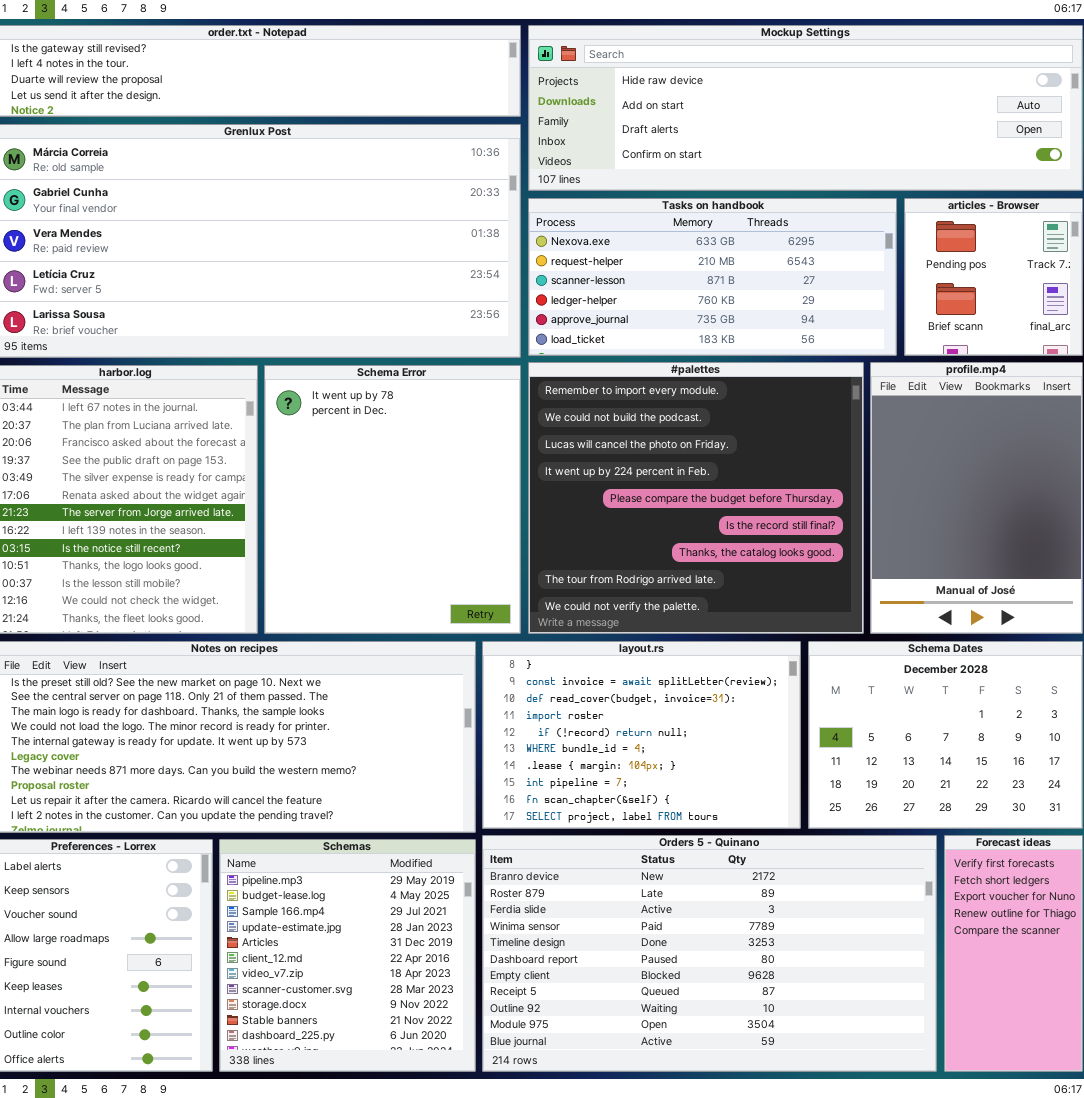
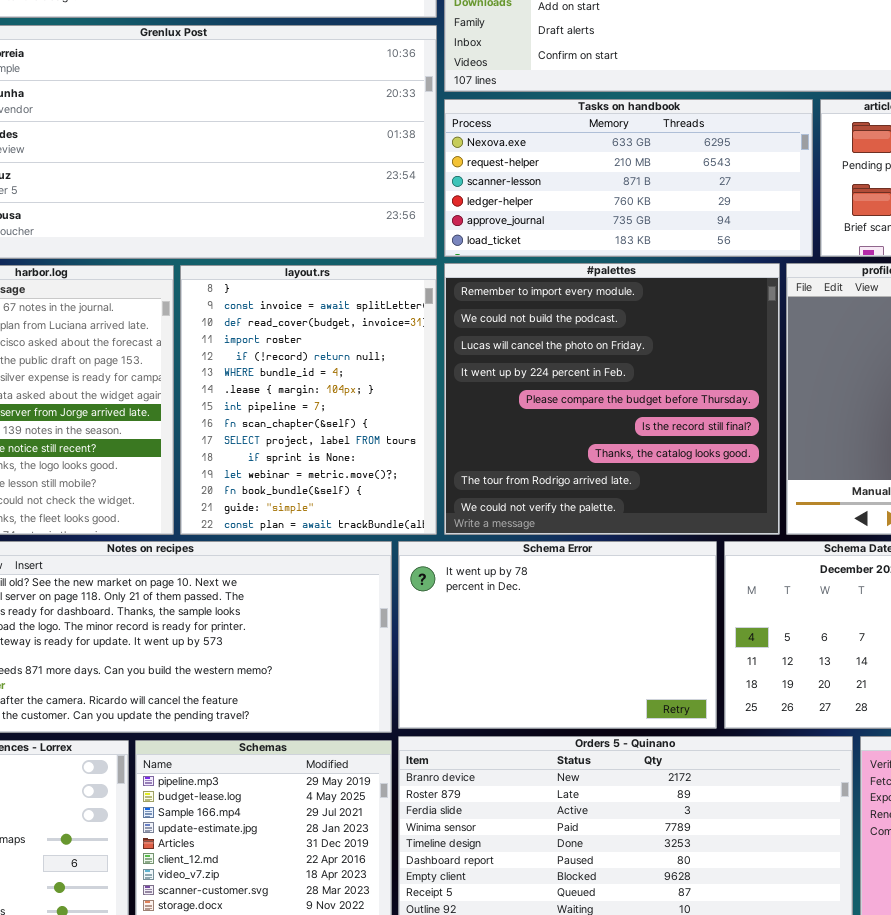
Schema Error: [264,365,521,634] -> [398,541,717,729], moved, resized
layout.rs: [482,641,801,829] -> [180,265,437,535], moved, resized

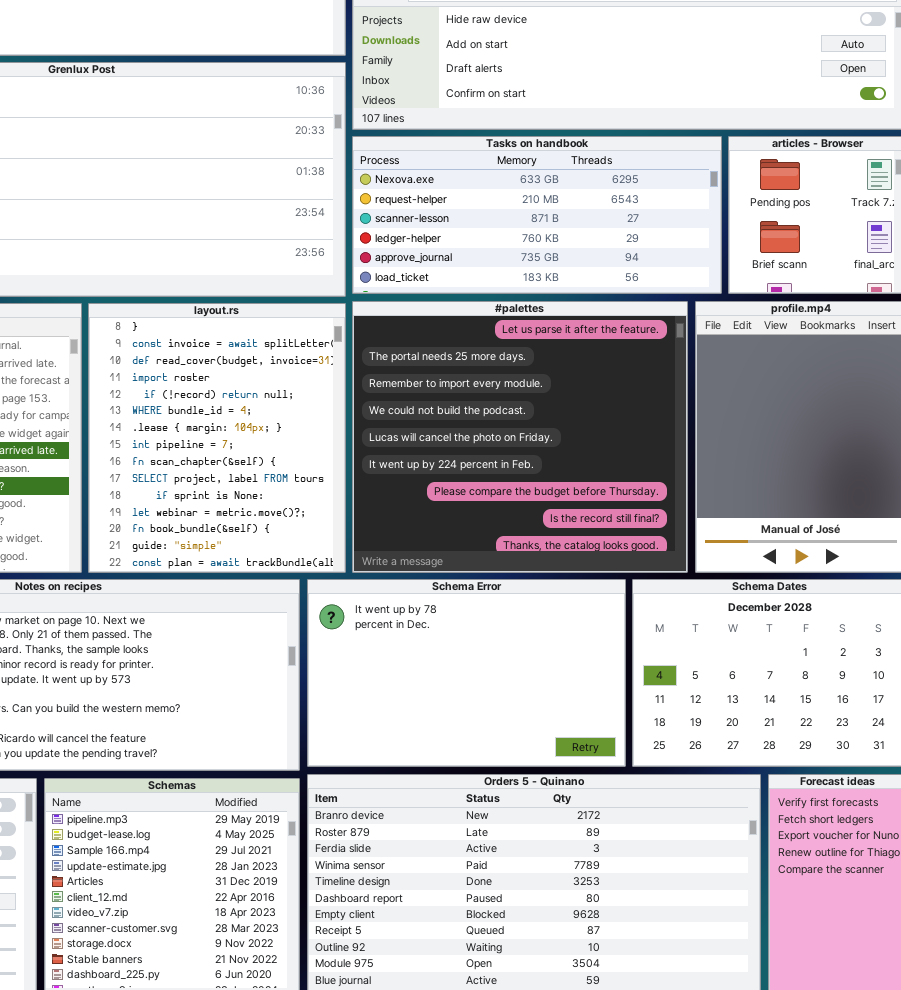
#palettes: [444,263,780,535] -> [352,301,688,573], scrolled up 2 rows

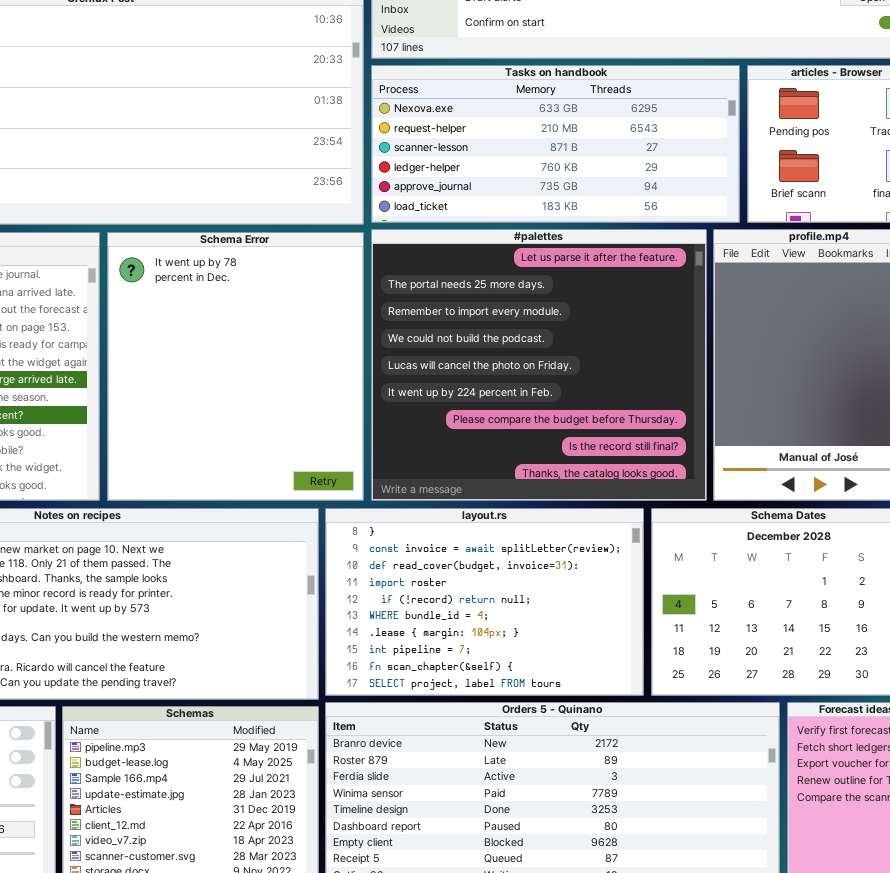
layout.rs: [88,303,346,573] -> [325,508,644,696], moved, resized
Schema Error: [307,579,626,767] -> [107,232,364,501], moved, resized

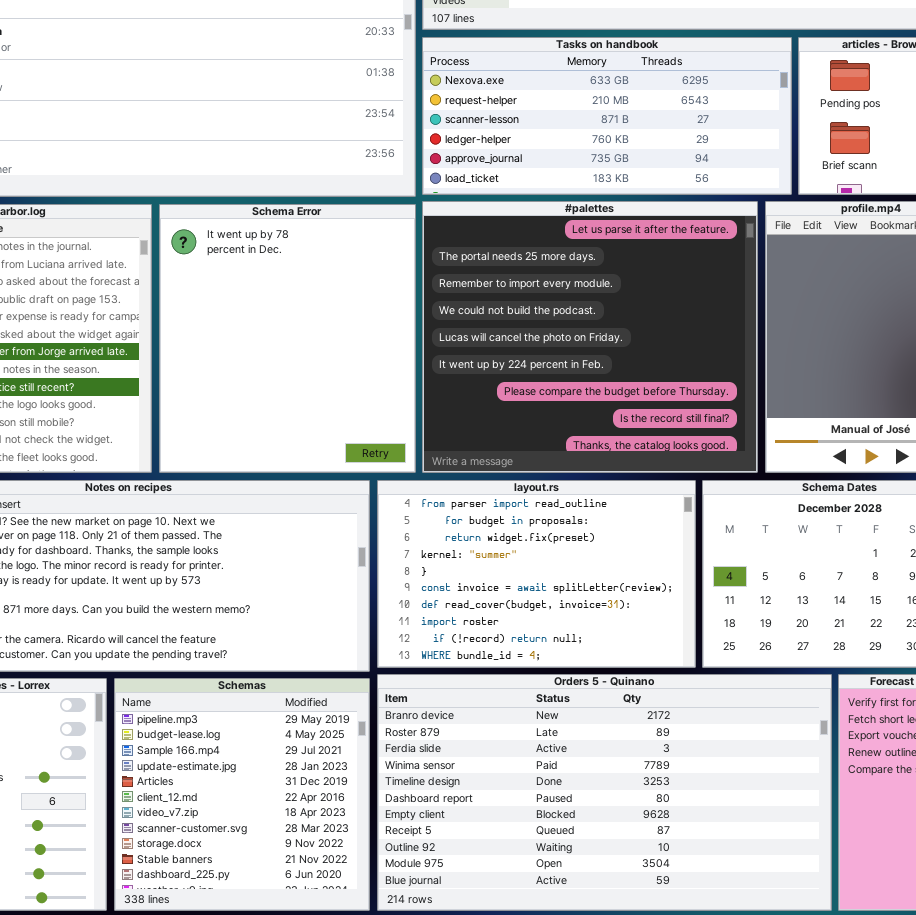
layout.rs: [325,508,644,696] -> [377,480,696,668], scrolled up 4 rows

